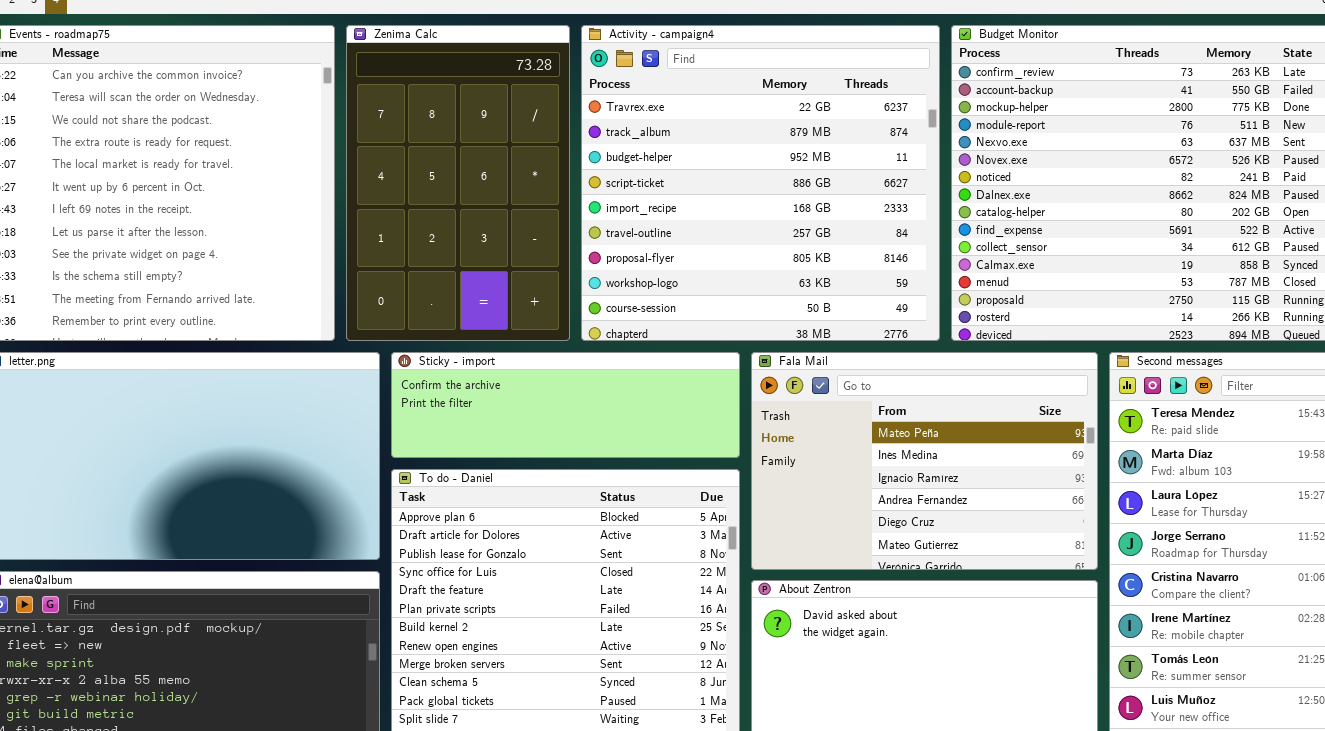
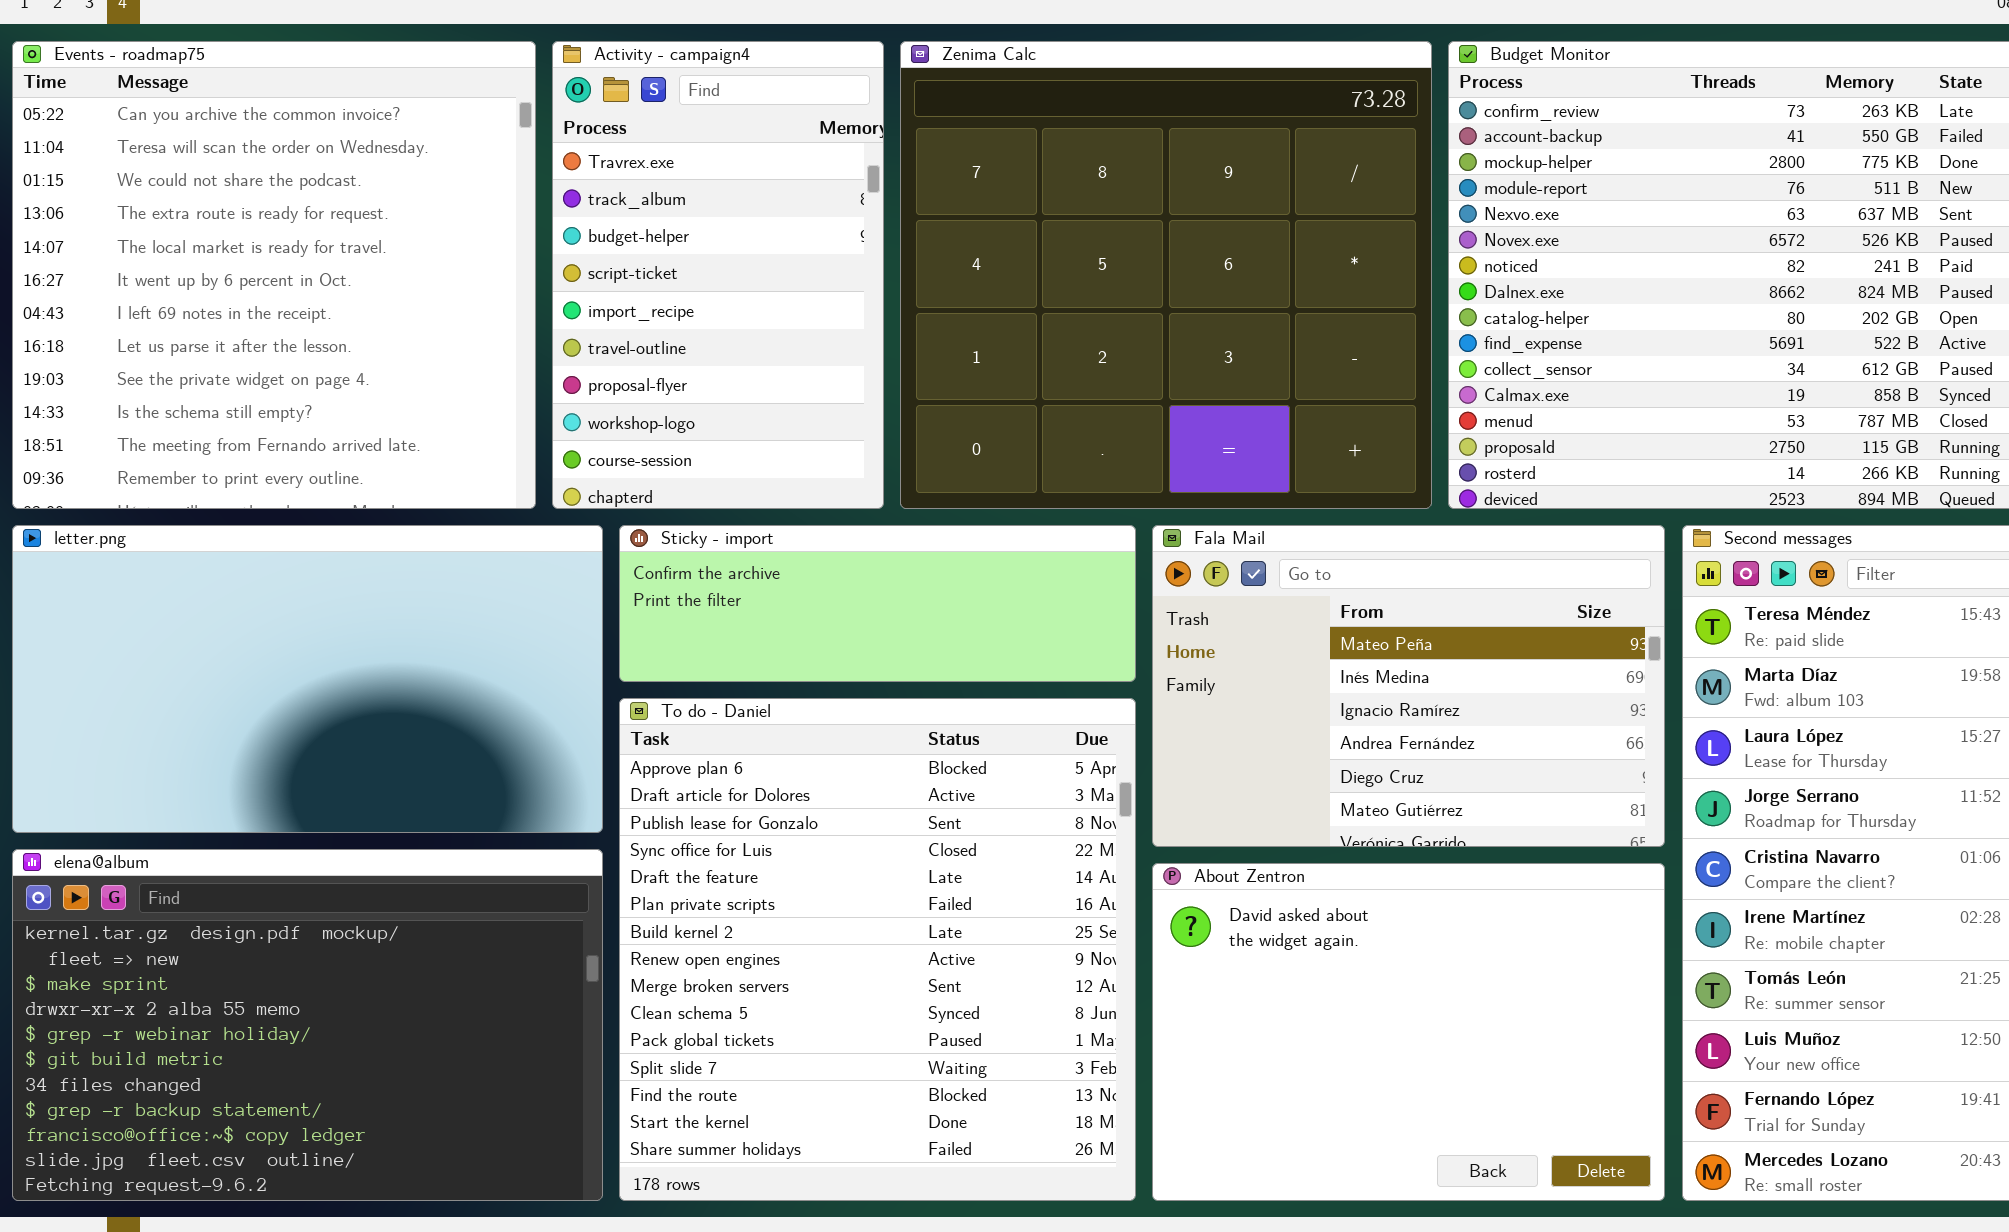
Zenima Calc: [346,25,570,341] -> [900,41,1432,509], moved, resized
Activity - campaign4: [581,25,940,341] -> [552,41,884,509], moved, resized

